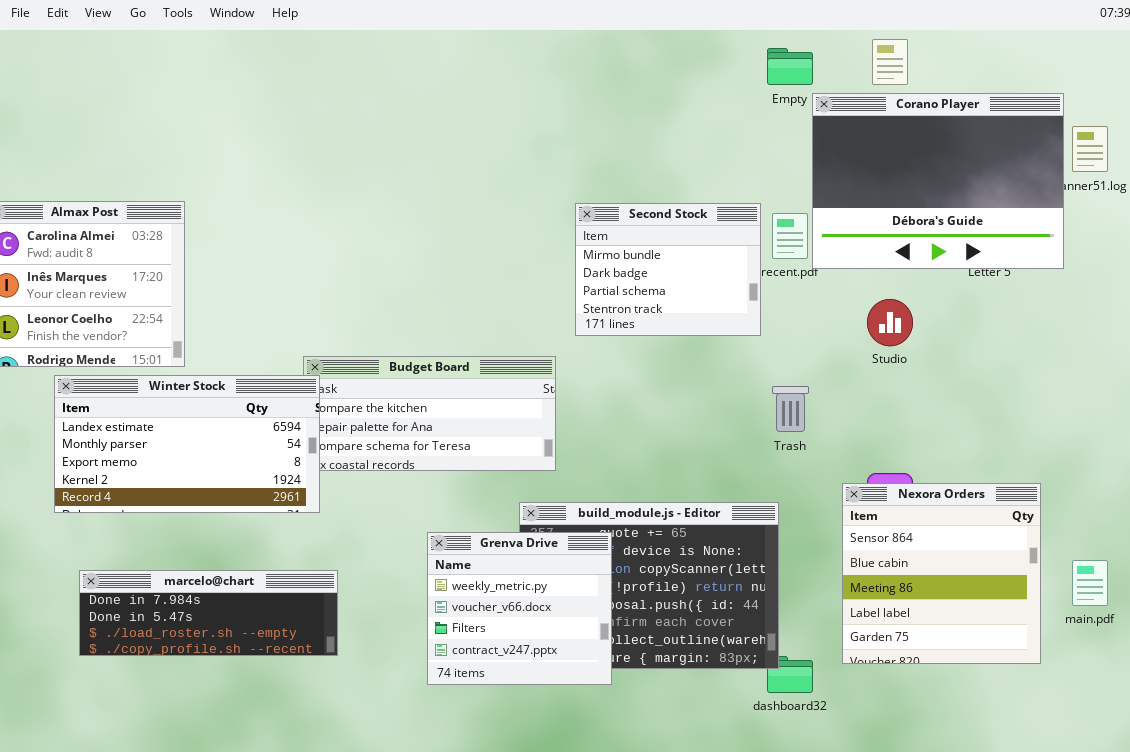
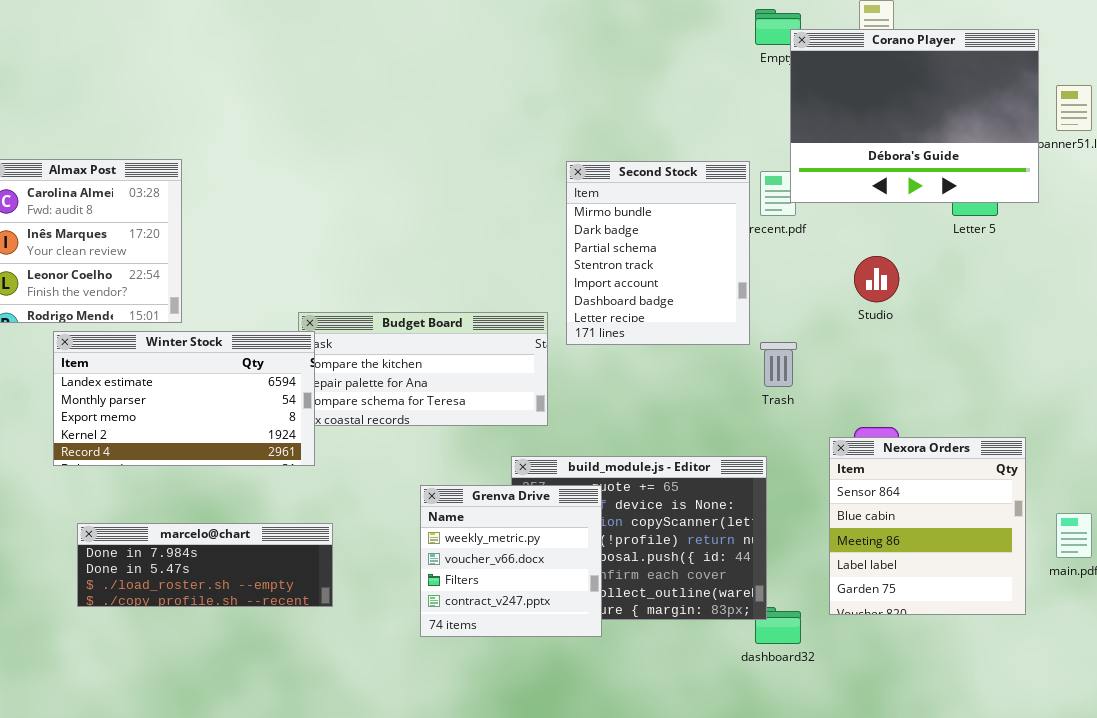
Corano Player: [812,93,1064,269] -> [790,29,1039,203], moved
Second Stock: [575,203,761,336] -> [566,161,750,345], resized

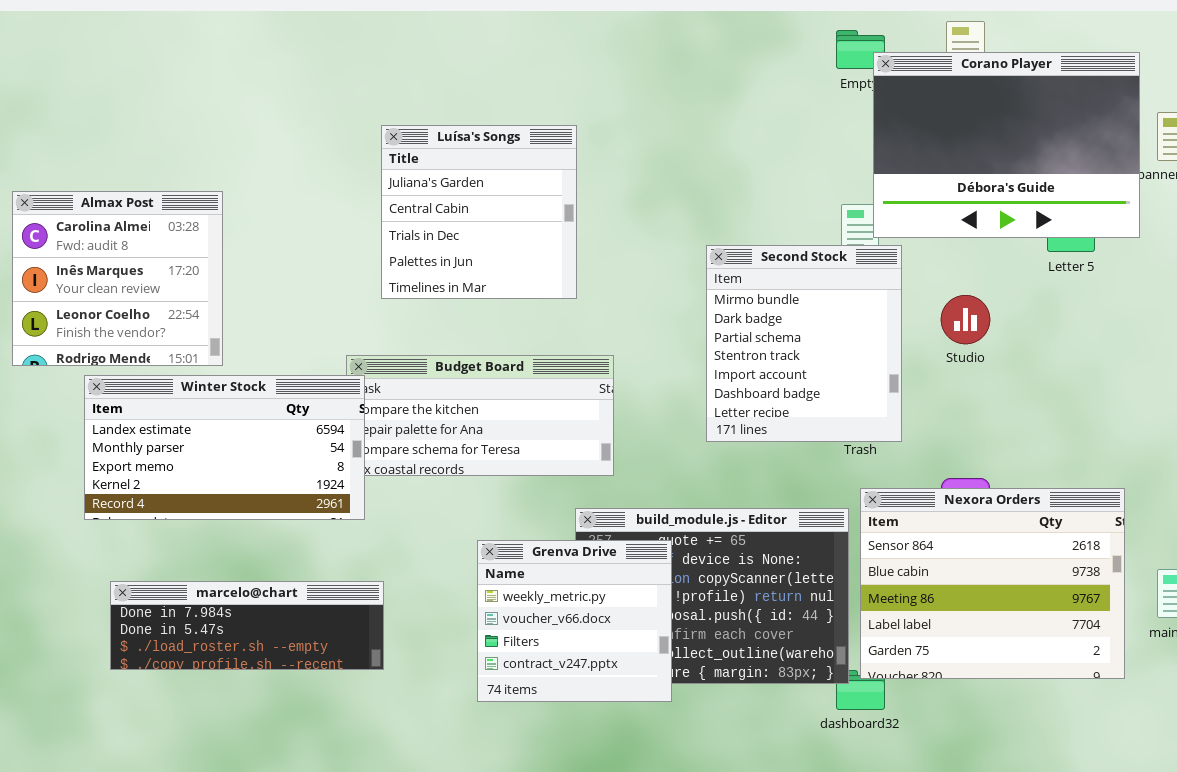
Luísa's Songs: none -> [381,125,577,299], opened
Second Stock: [566,161,750,345] -> [706,245,902,442], moved
Nexora Orders: [829,437,1026,615] -> [860,488,1125,679], resized

